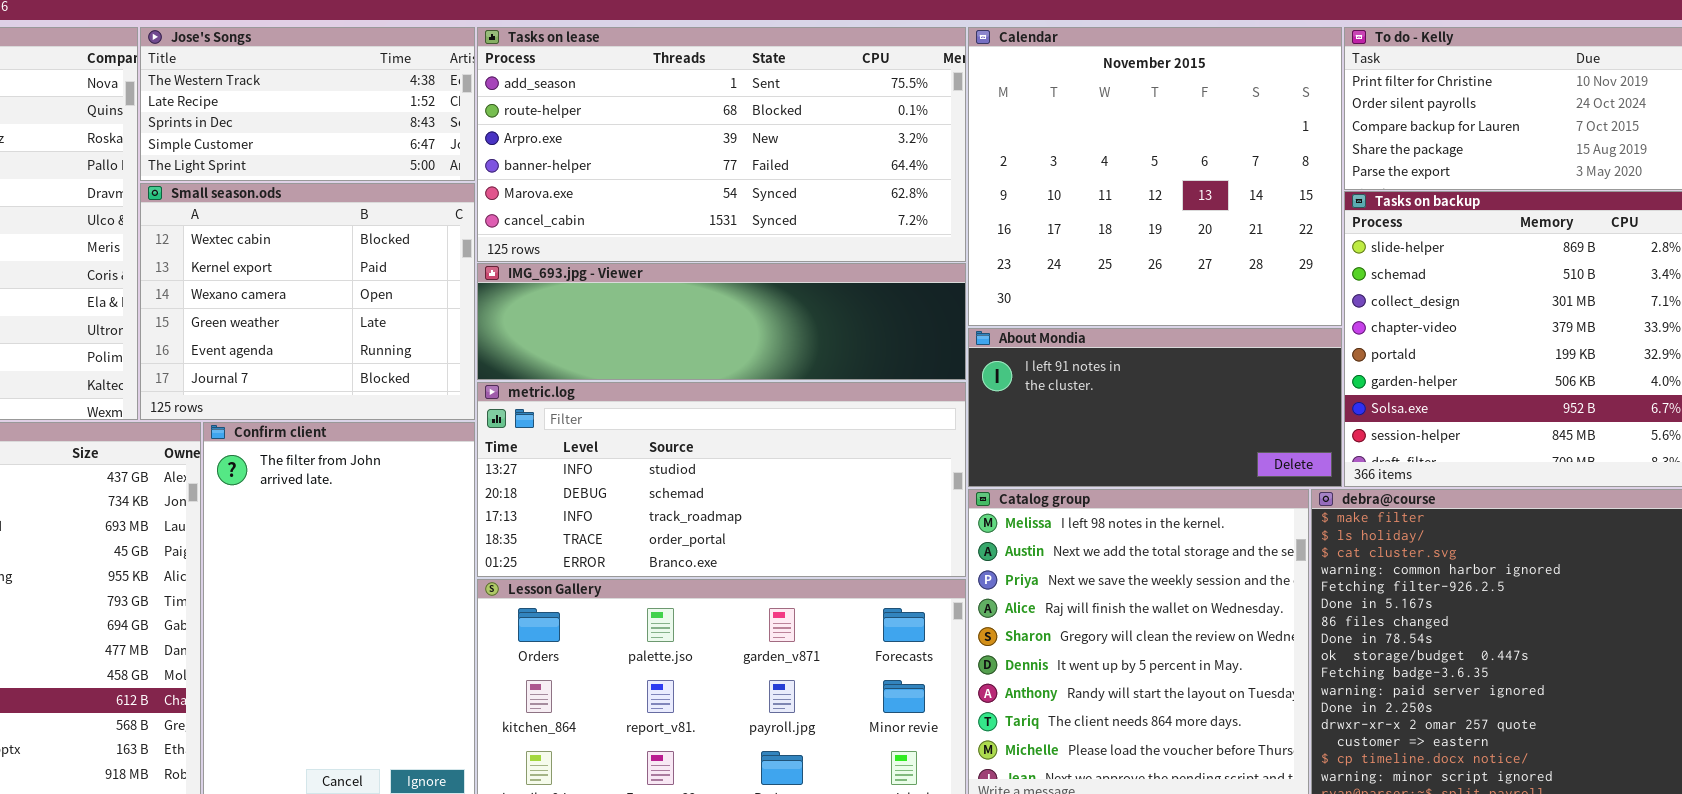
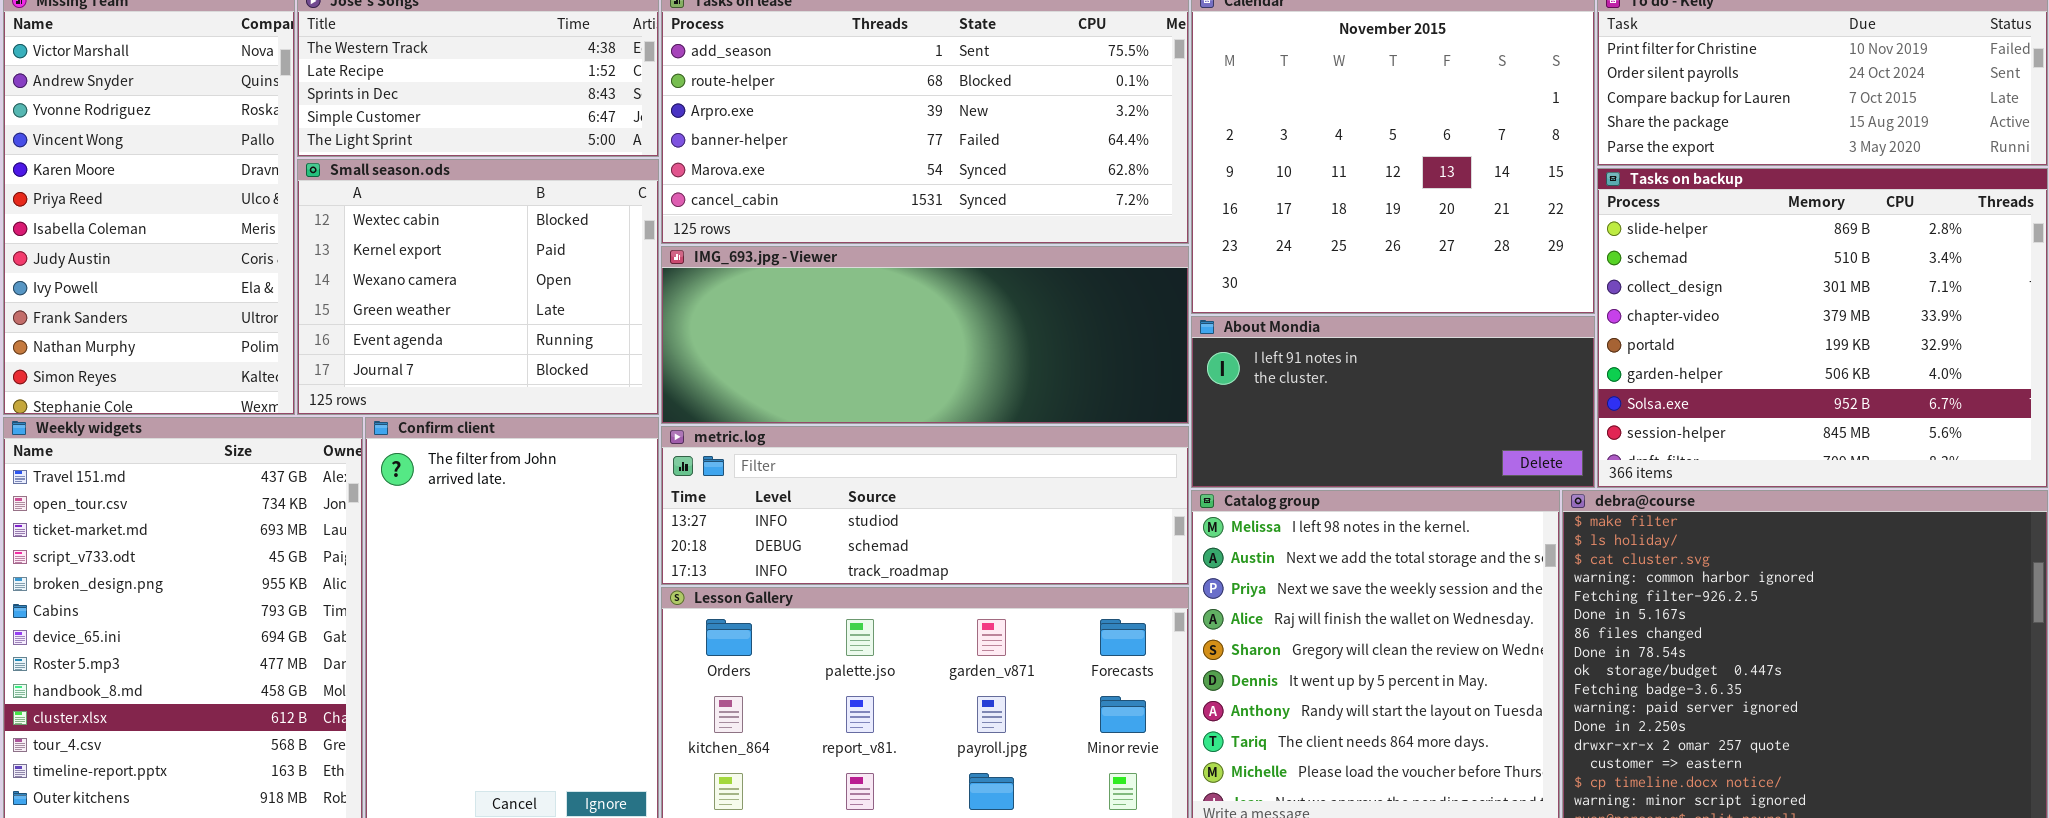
IMG_693.jpg - Viewer: [477,263,966,380] -> [661,246,1189,424], resized
metric.log: [477,382,966,577] -> [661,426,1189,585], resized

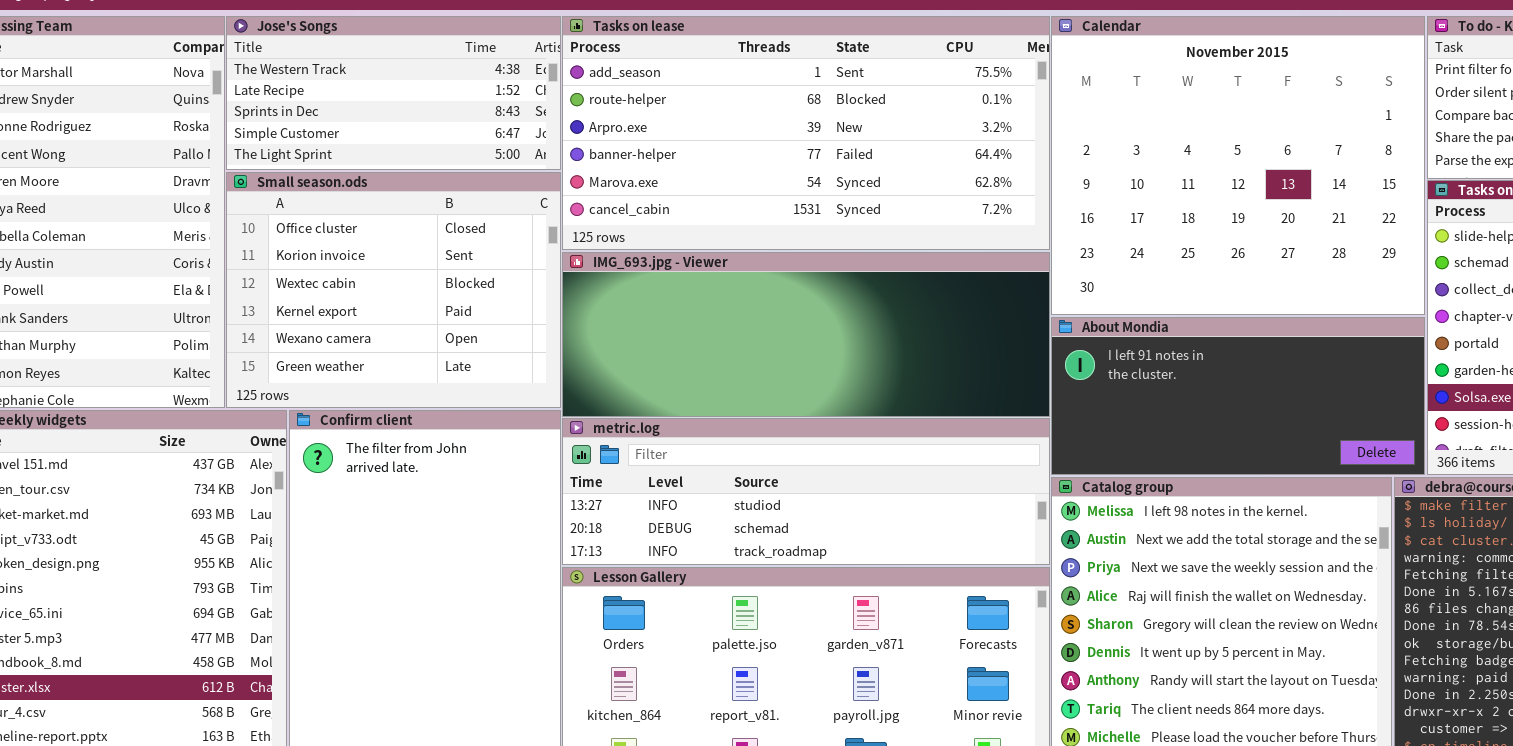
Small season.ods: [297,159,659,415] -> [226,172,561,408], scrolled up 2 rows

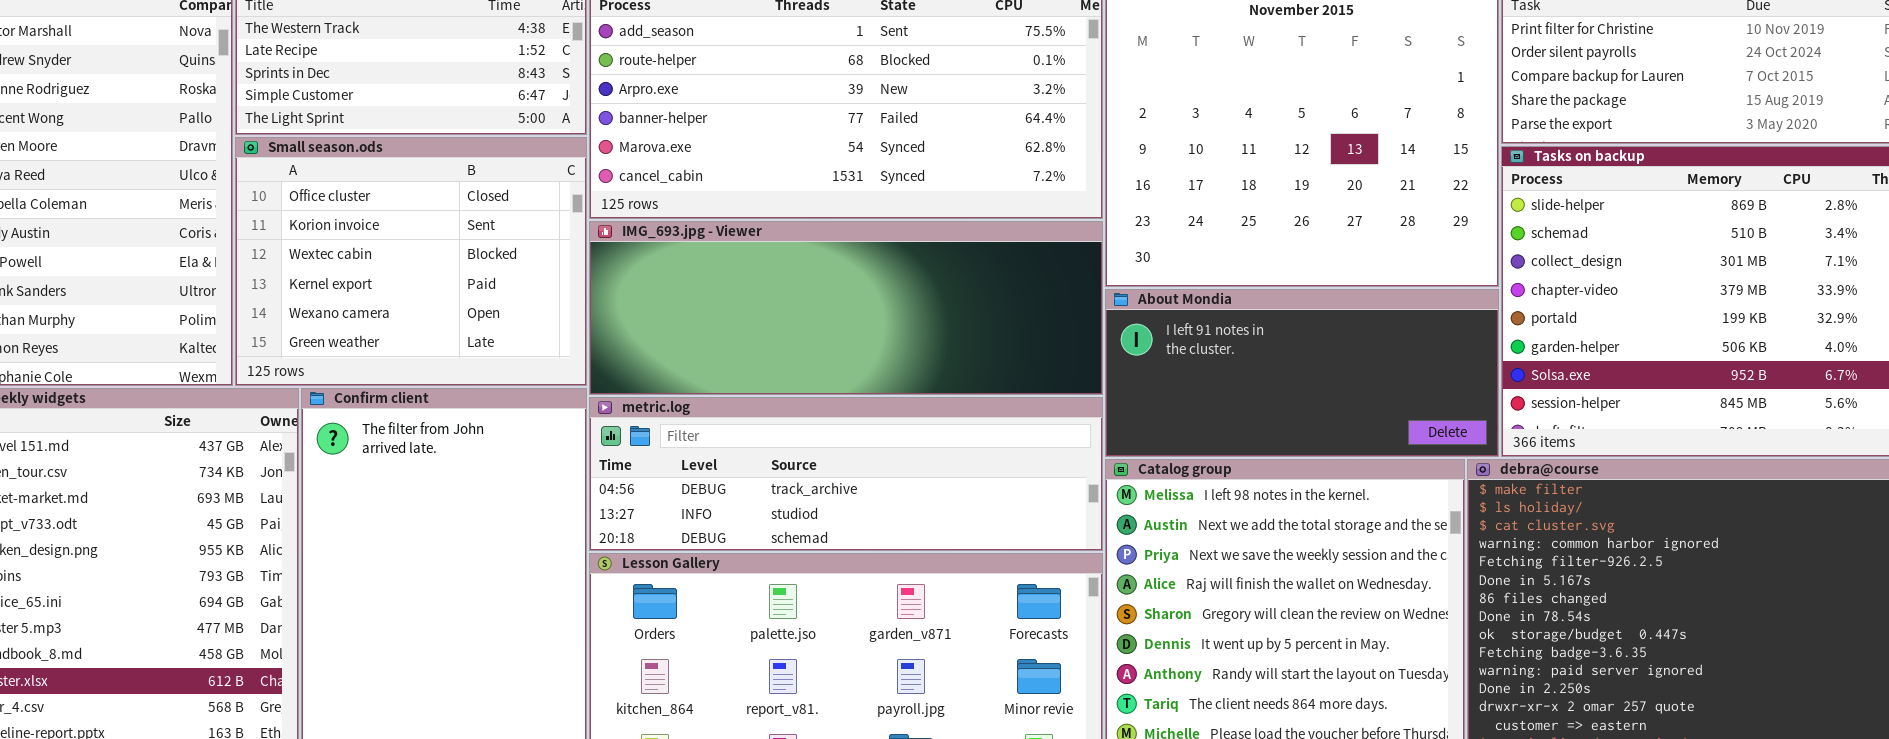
metric.log: [562,418,1050,565] -> [589,397,1103,551], scrolled up 1 row

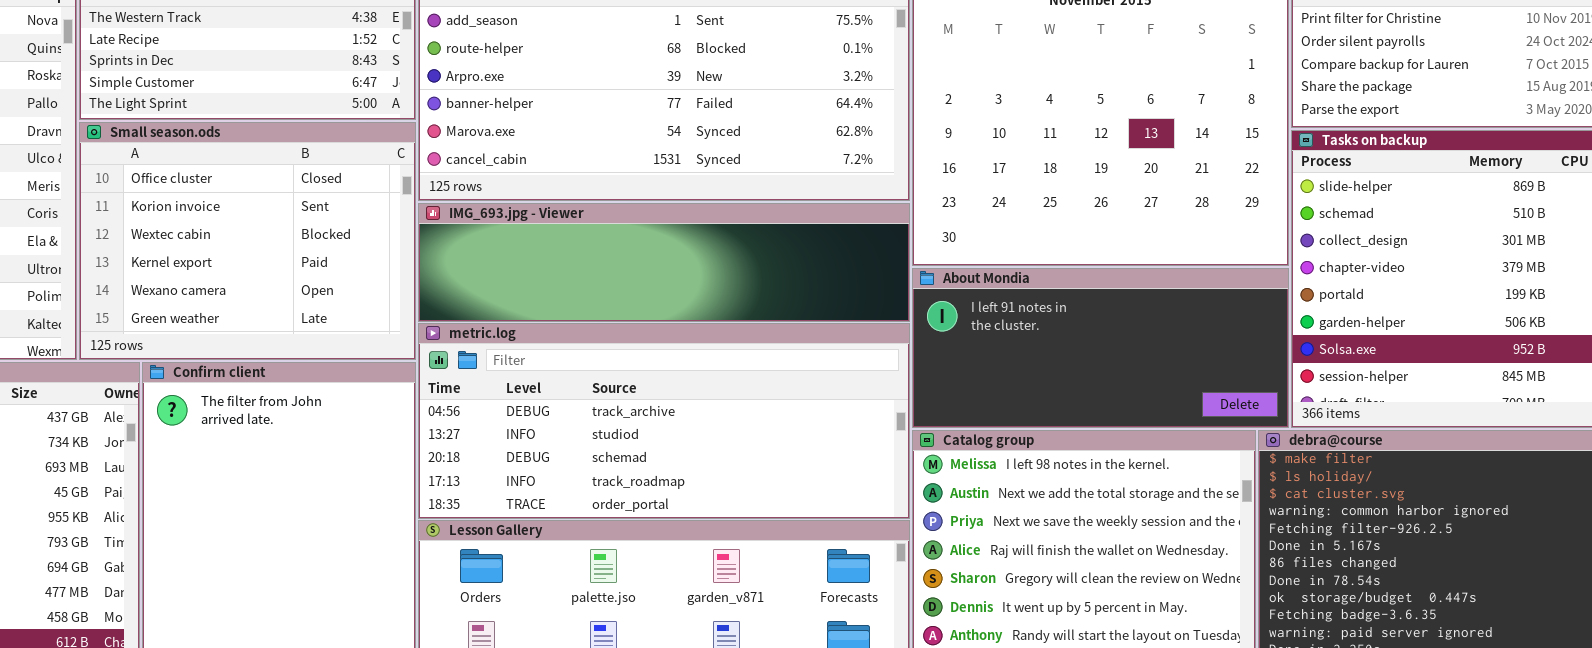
IMG_693.jpg - Viewer: [589,221,1103,395] -> [418,203,910,322], resized
metric.log: [589,397,1103,551] -> [418,323,910,519], resized

